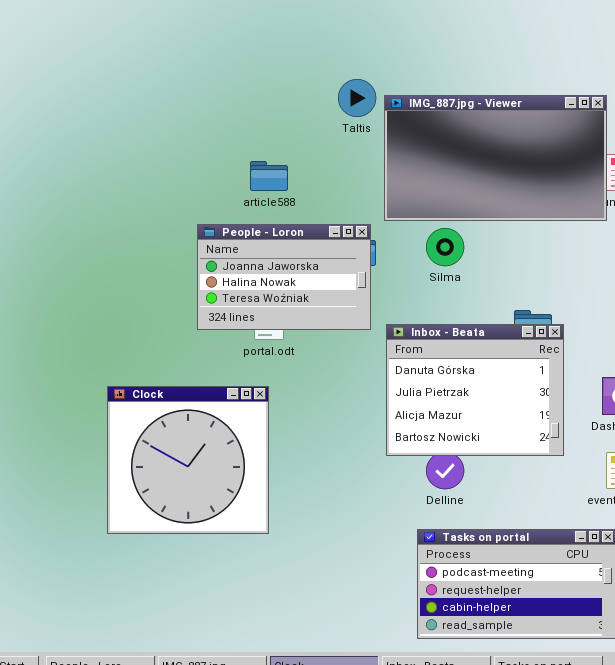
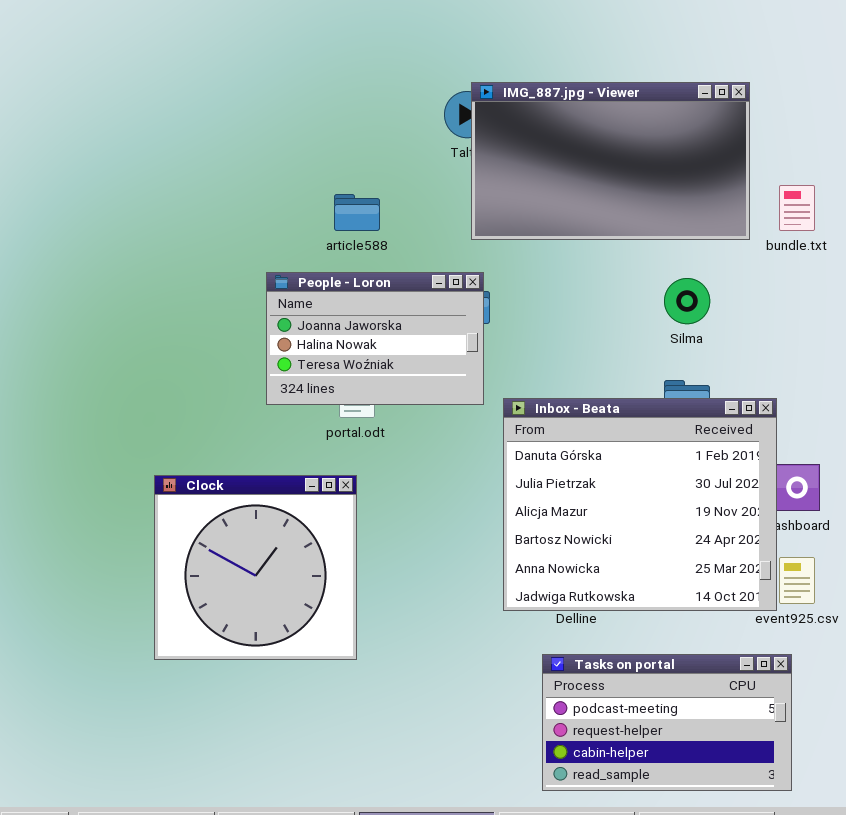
IMG_887.jpg - Viewer: [384,95,607,221] -> [471,82,750,240], moved
Silma: [426,228,464,266] -> [664,278,710,324], moved
Inbox - Beata: [386,324,564,456] -> [503,398,777,611], resized

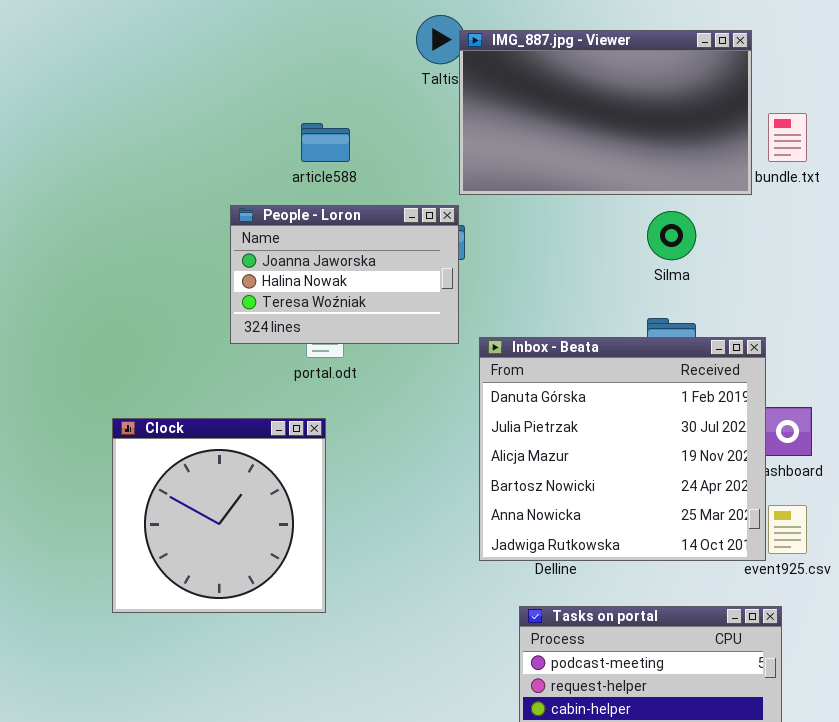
IMG_887.jpg - Viewer: [471,82,750,240] -> [459,30,752,195], moved

